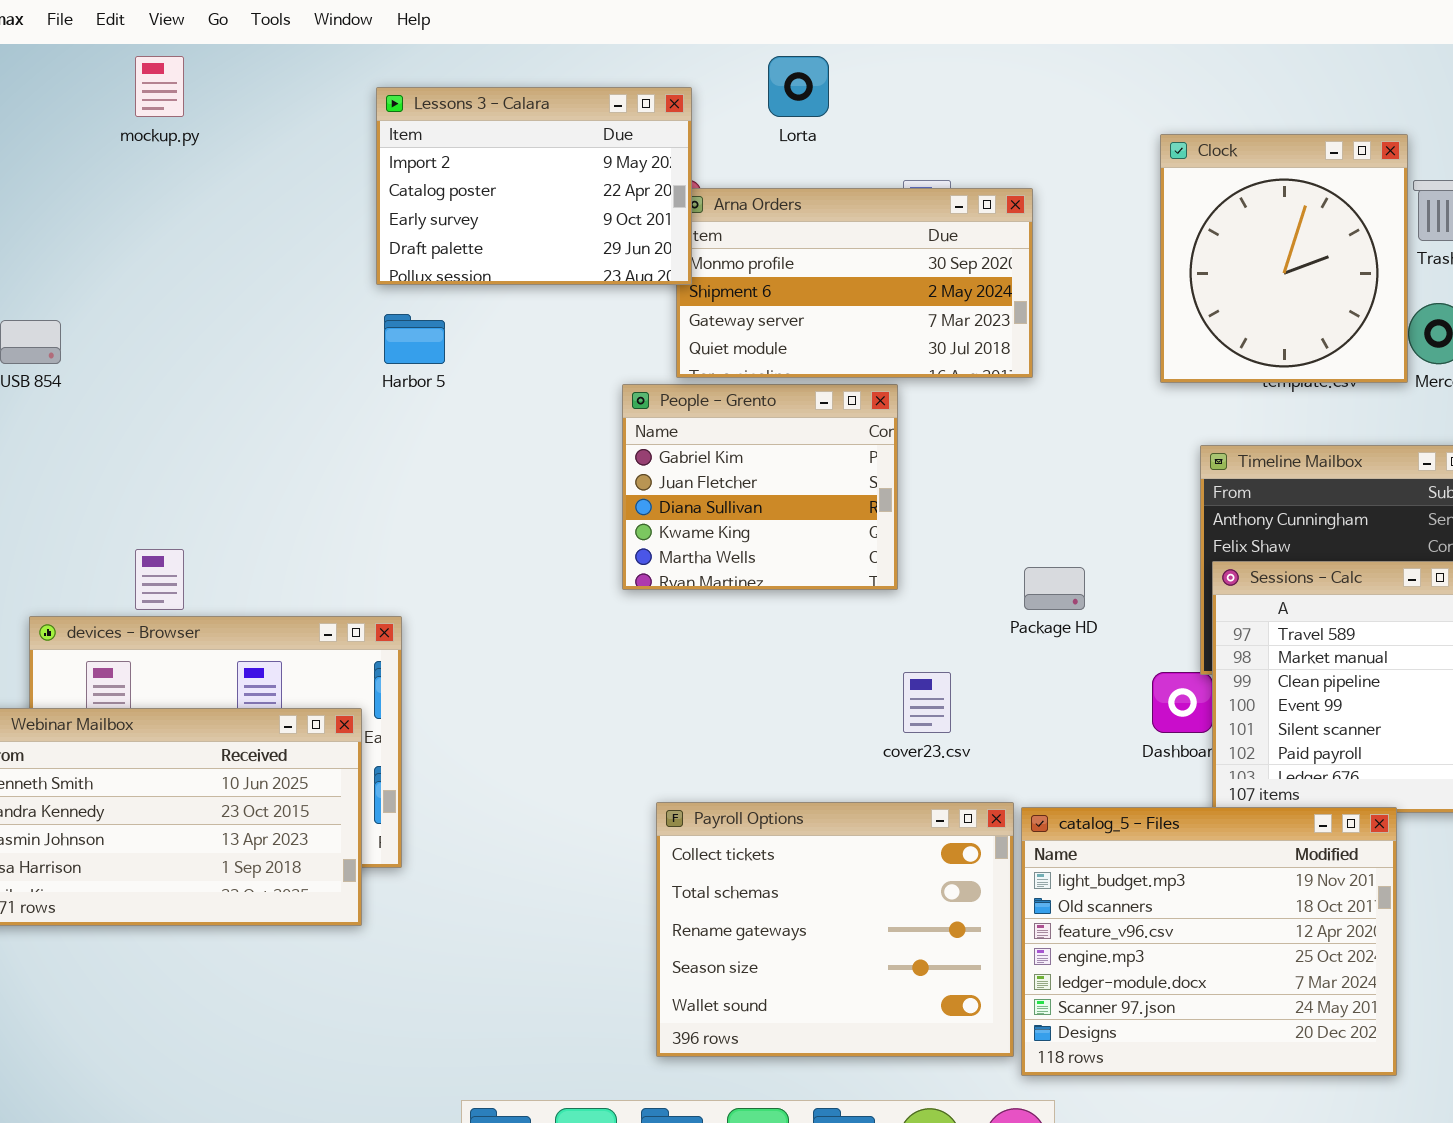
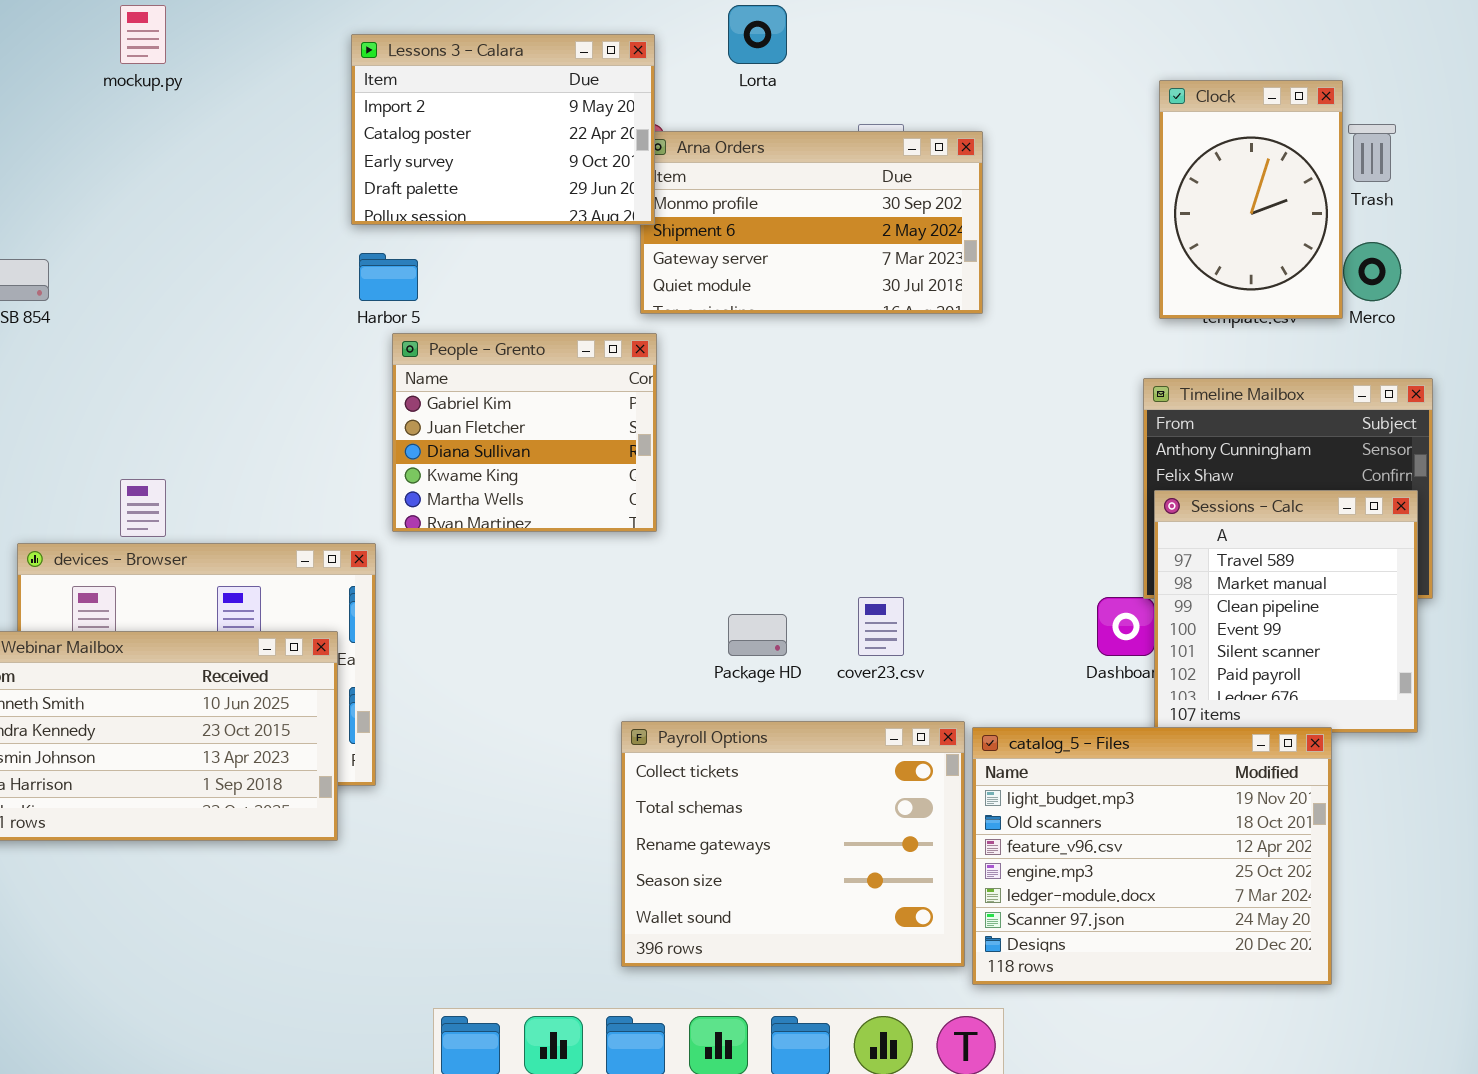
Clock: [1160,134,1408,383] -> [1159,80,1343,319], resized
People - Grento: [622,384,898,590] -> [392,333,657,532], moved
Package HD: [1024,567,1085,610] -> [728,614,787,656], moved

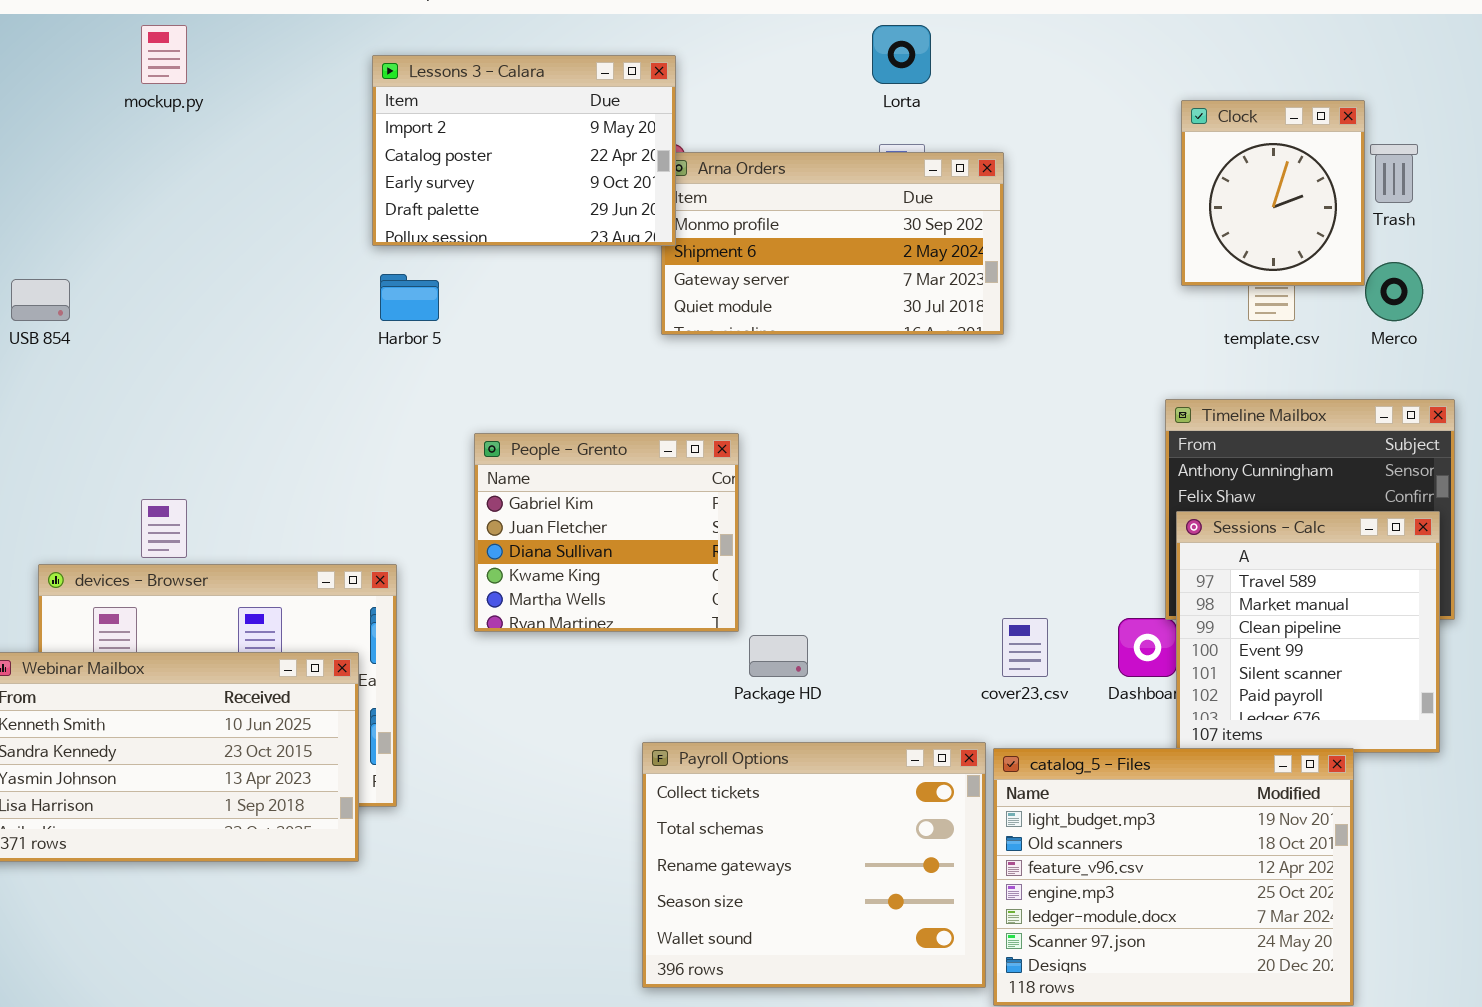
Lorta: [728,5,787,64] -> [872,25,931,84], moved
Clock: [1159,80,1343,319] -> [1181,100,1365,286], resized
People - Grento: [392,333,657,532] -> [474,433,739,632], moved
cover23.csv: [858,597,904,656] -> [1002,618,1048,677], moved

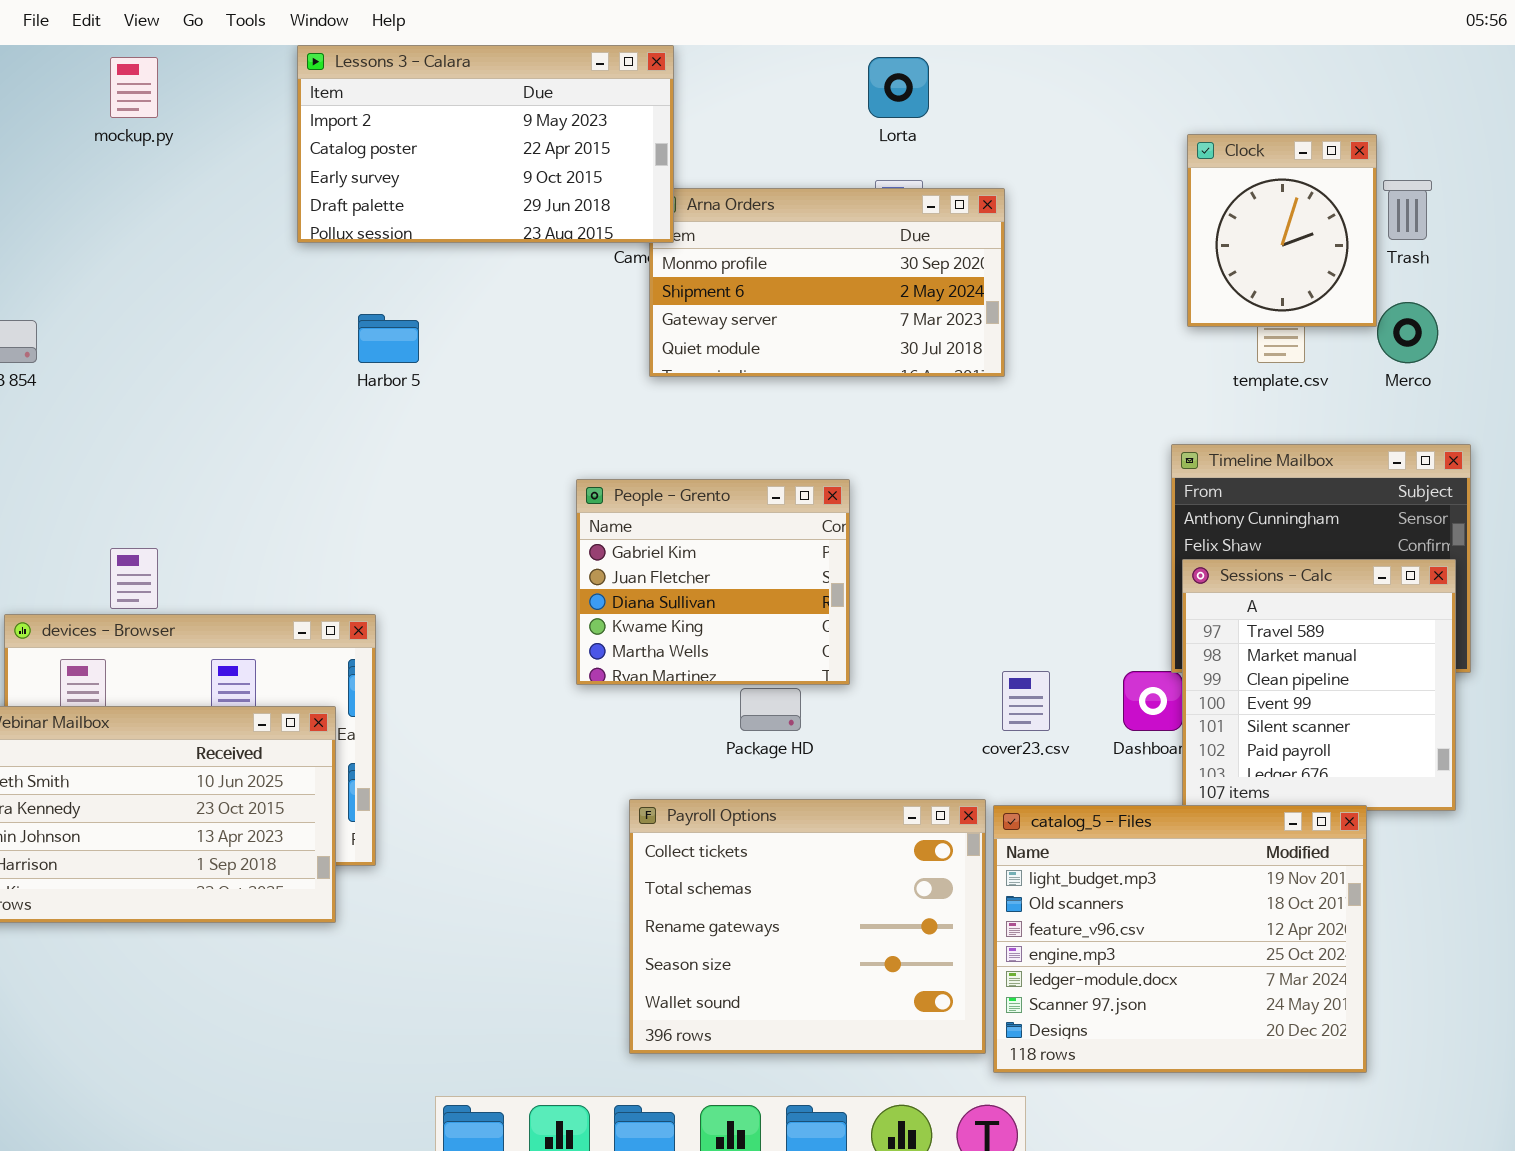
Lessons 3 - Calara: [372,55,676,246] -> [297,45,674,243], moved, resized
People - Grento: [474,433,739,632] -> [576,479,850,685], moved

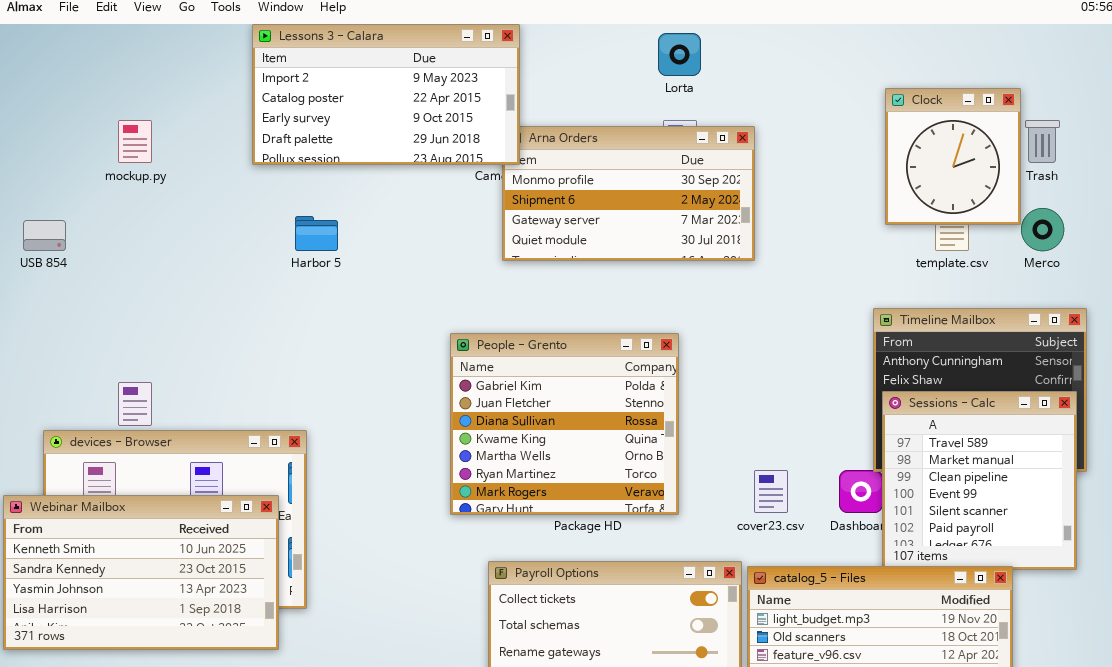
mockup.py: [110,57,158,118] -> [118,120,152,163], moved
People - Grento: [576,479,850,685] -> [450,333,679,515], resized

